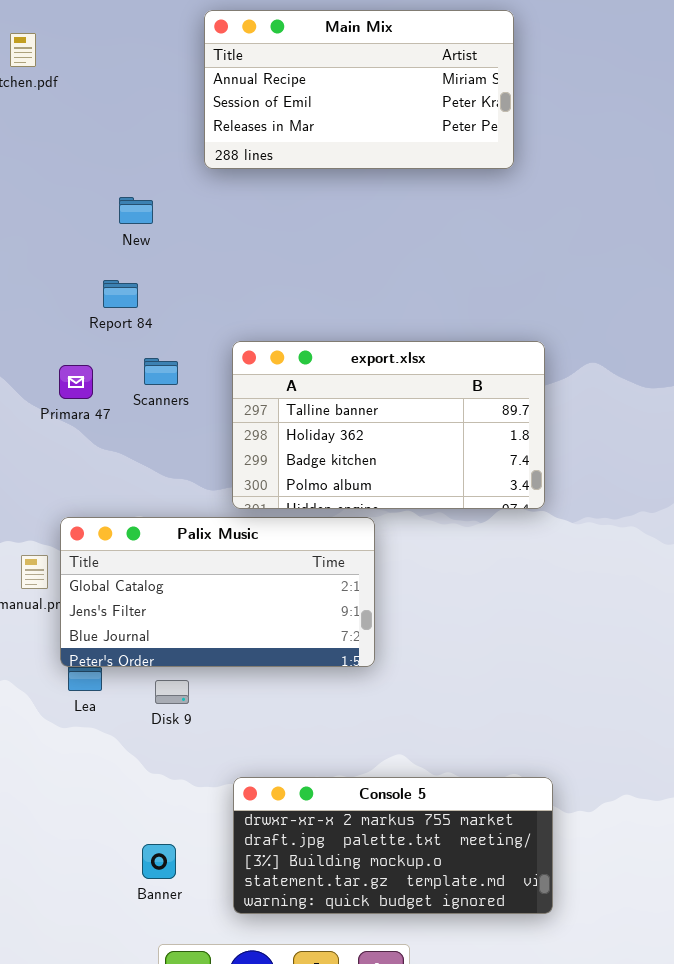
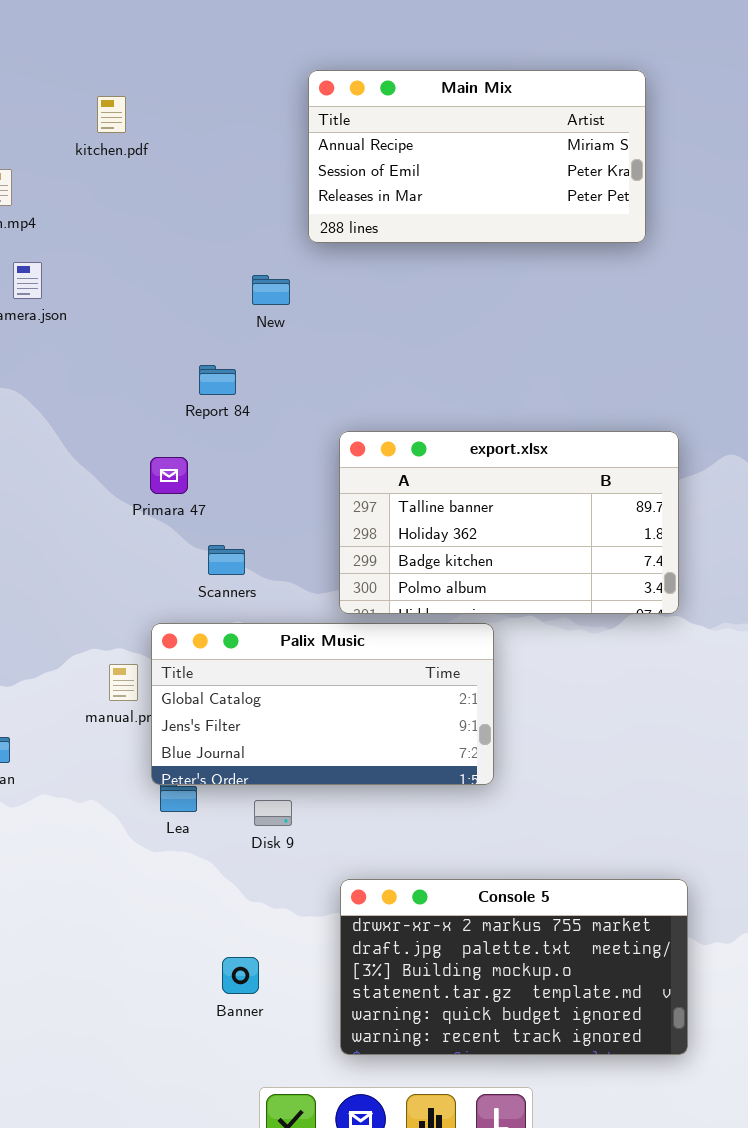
New: [119,197,153,224] -> [252,275,290,305], moved
Scanners: [144,358,178,385] -> [208,545,245,575], moved
Console 5: [233,777,553,914] -> [340,879,688,1055], resized
Banner: [142,844,176,879] -> [222,957,259,994], moved

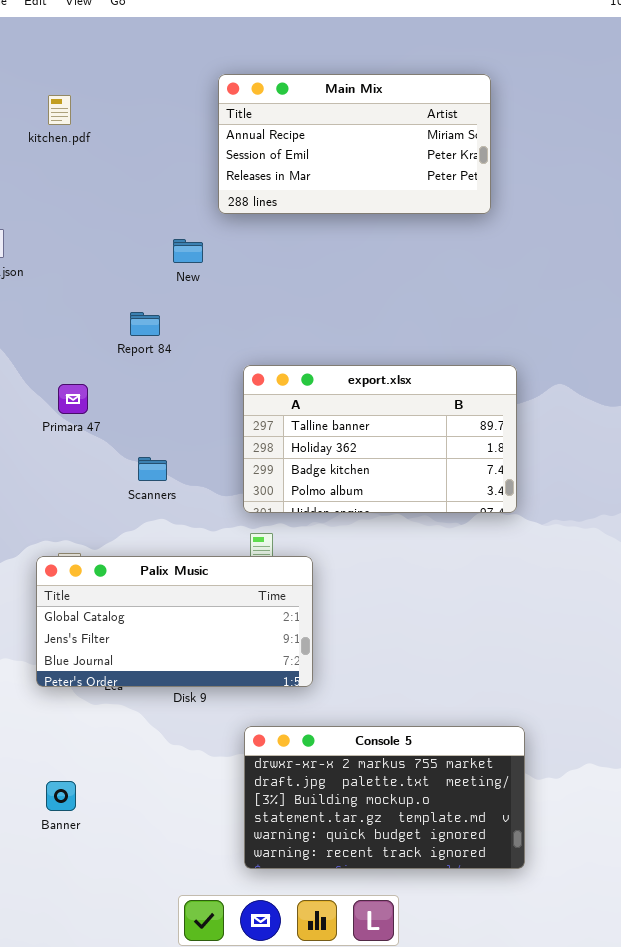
Primara 47: [150,457,188,494] -> [58,384,88,414], moved
Palix Music: [151,623,494,785] -> [36,556,313,687], moved
Banner: [222,957,259,994] -> [46,781,76,811], moved

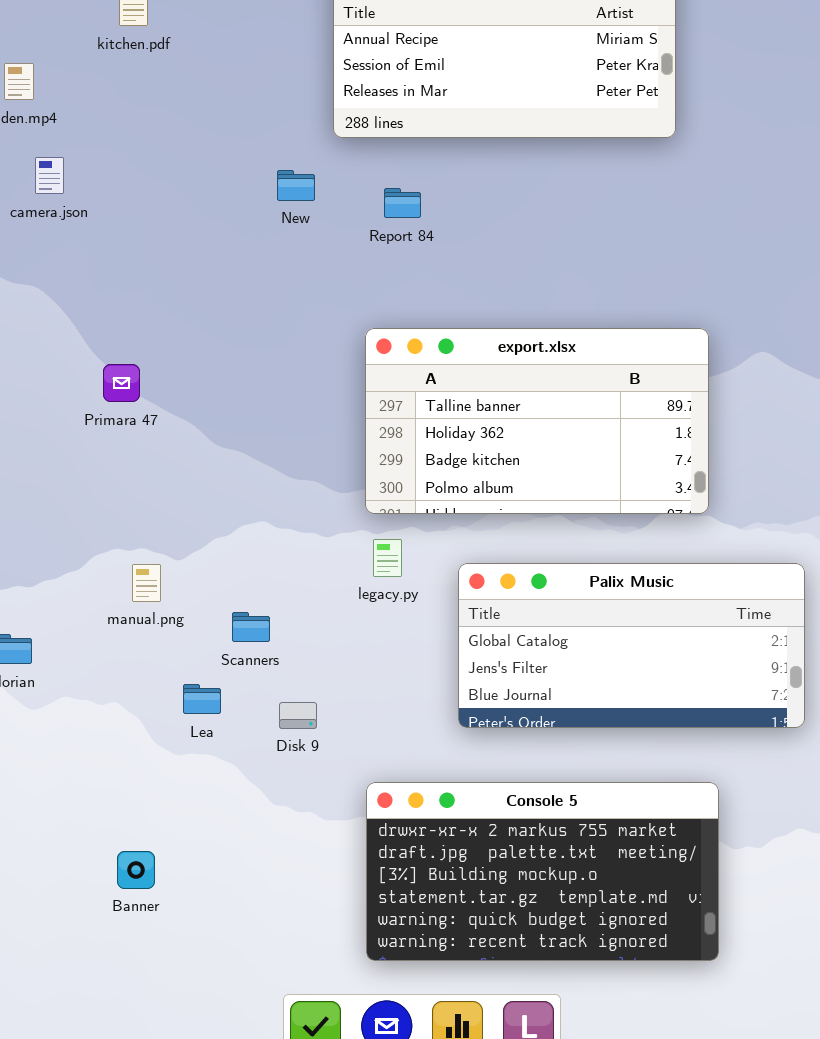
Report 84: [130,312,160,336] -> [384,188,421,218], moved
Primara 47: [58,384,88,414] -> [103,364,140,402], moved
Scanners: [138,457,167,481] -> [232,612,270,642], moved
Palix Music: [36,556,313,687] -> [458,563,805,728], moved

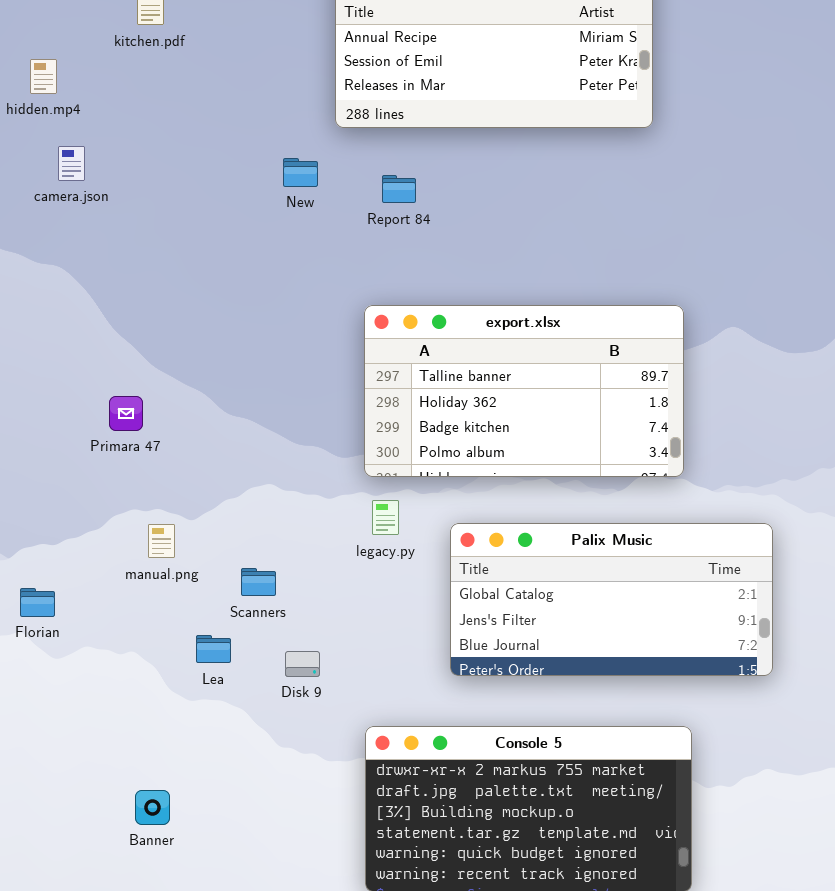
Primara 47: [103,364,140,402] -> [109,396,143,431], moved

